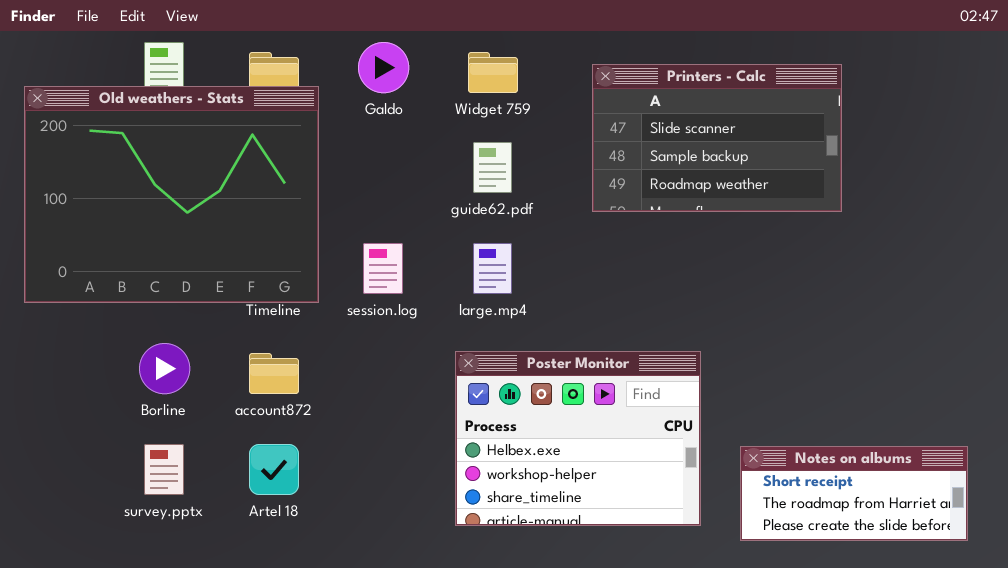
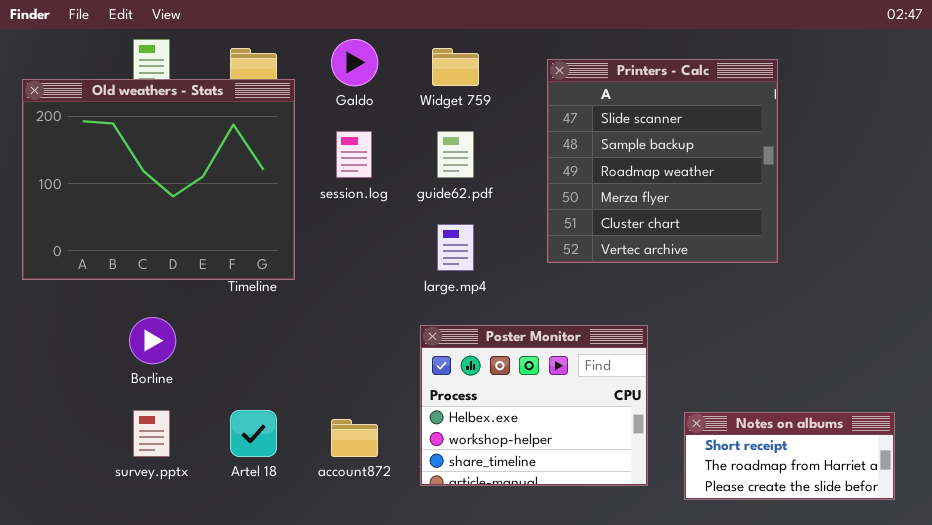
Printers - Calc: [592,64,842,212] -> [547,59,778,263], resized
session.log: [363,243,403,294] -> [336,131,372,178], moved
account872: [249,353,299,394] -> [331,419,378,457], moved

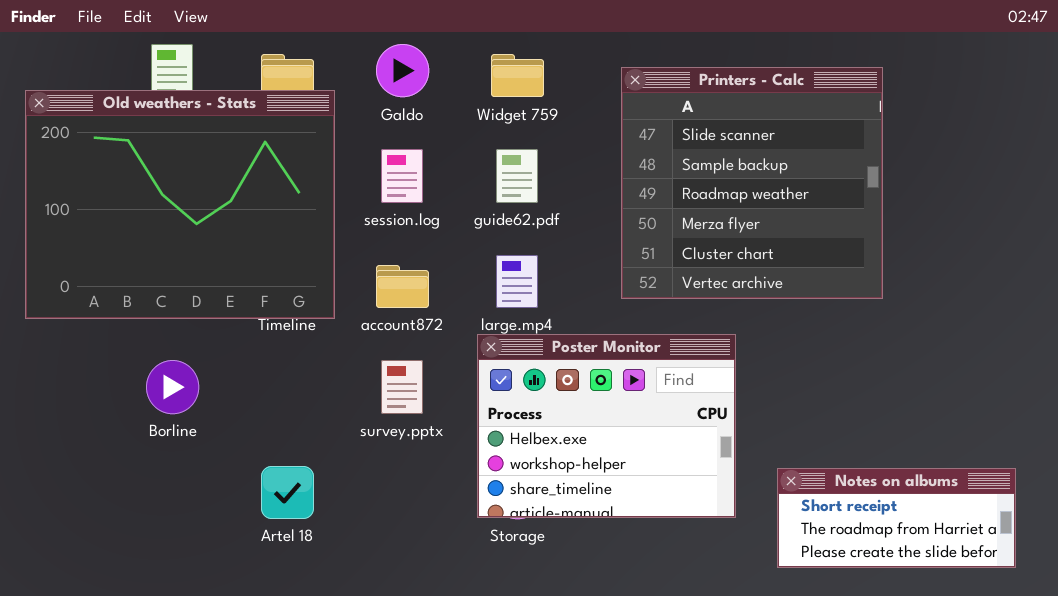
Poster Monitor: [420,325,648,486] -> [477,334,736,518], moved
survey.pptx: [133,410,170,457] -> [381,360,423,414], moved
account872: [331,419,378,457] -> [376,265,429,308], moved

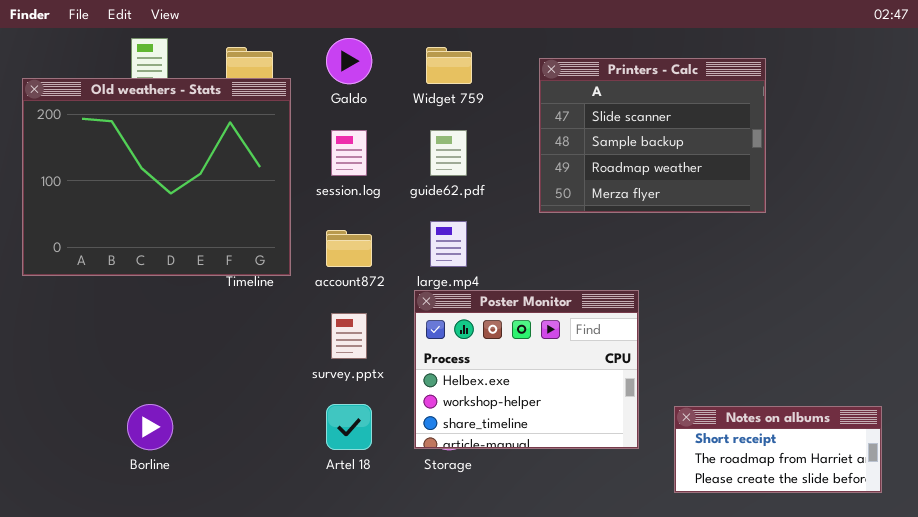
Printers - Calc: [621,67,883,299] -> [539,58,766,213], resized
Borline: [146,360,199,414] -> [127,404,173,450], moved
Artel 18: [261,466,314,519] -> [326,404,372,450], moved

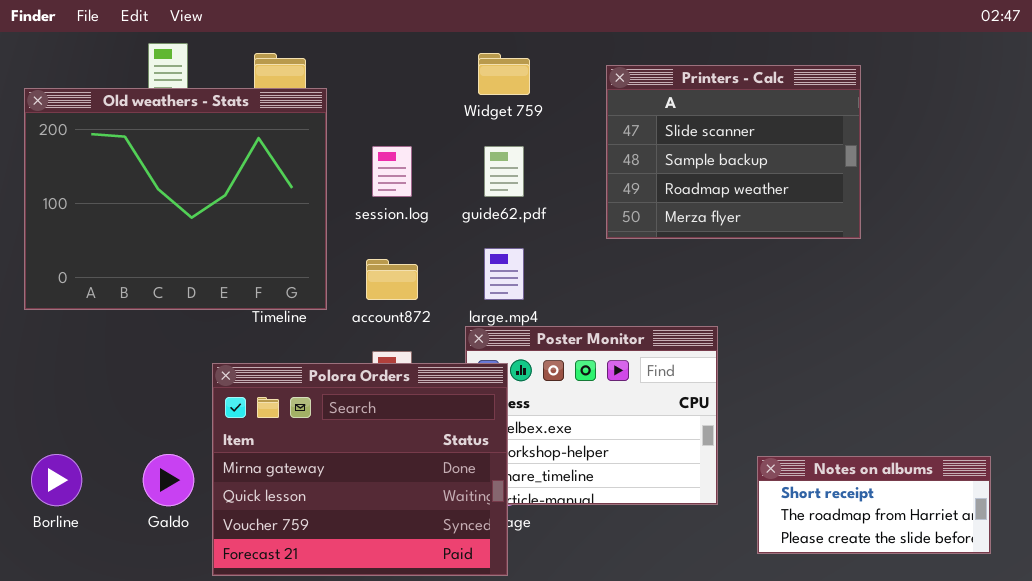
Galdo: [326,38,372,84] -> [143,454,194,506], moved
Polora Orders: none -> [212,363,508,576], opened
Borline: [127,404,173,450] -> [31,454,82,506], moved

